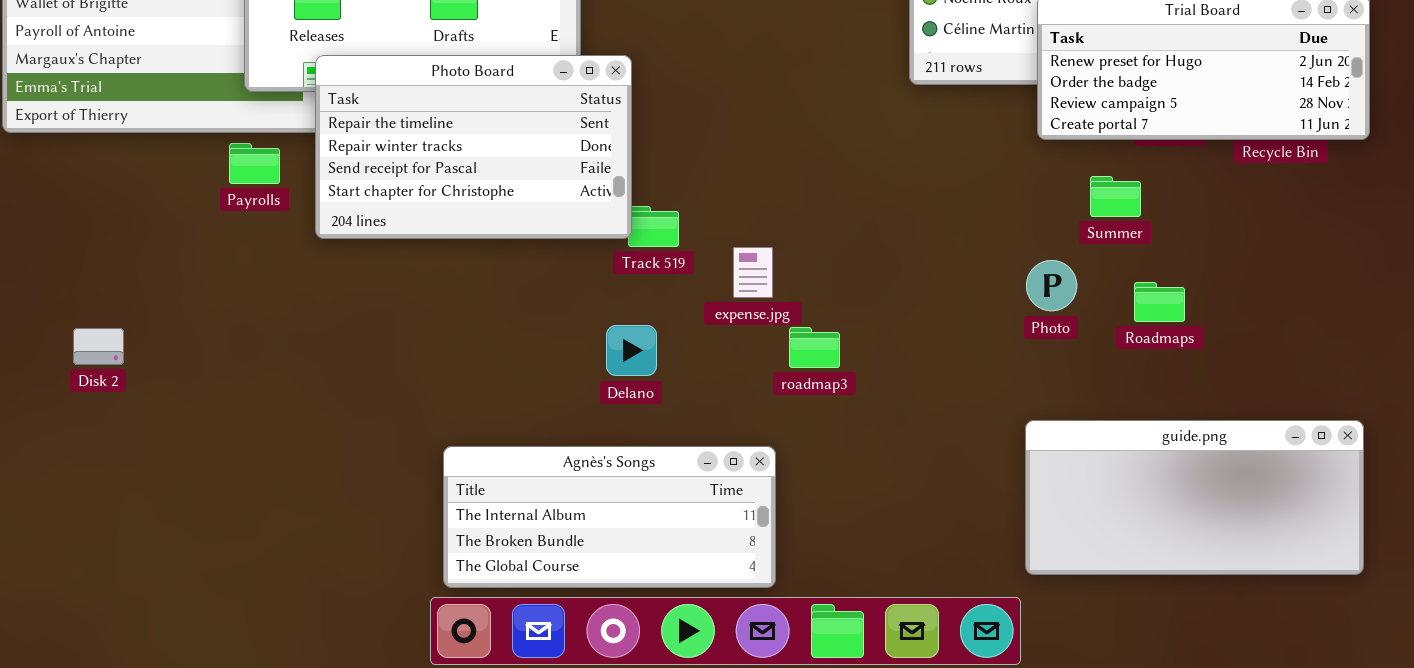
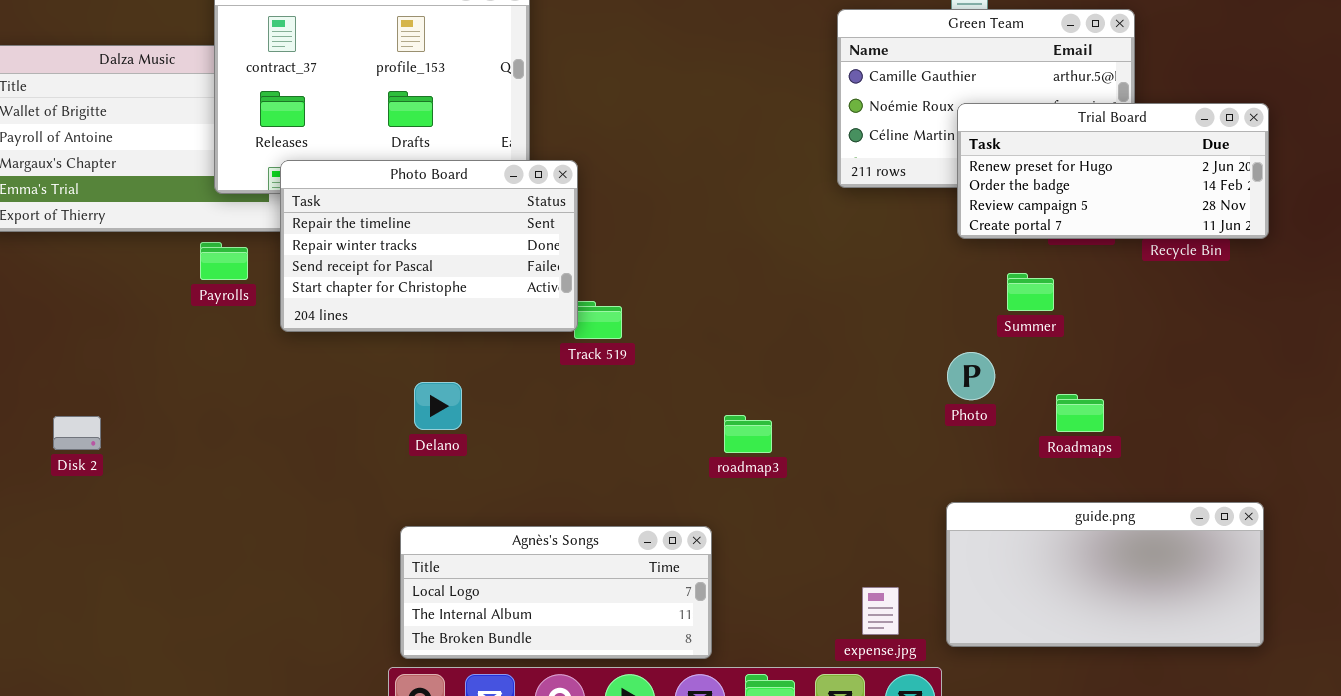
expense.jpg: [733,247,773,298] -> [862,587,899,635], moved
Roadmaps: [1134,282,1185,322] -> [1056,394,1104,432], moved
Delano: [606,325,657,376] -> [414,382,462,430], moved
Agnès's Songs: [443,446,776,588] -> [400,526,712,659], scrolled up 1 row

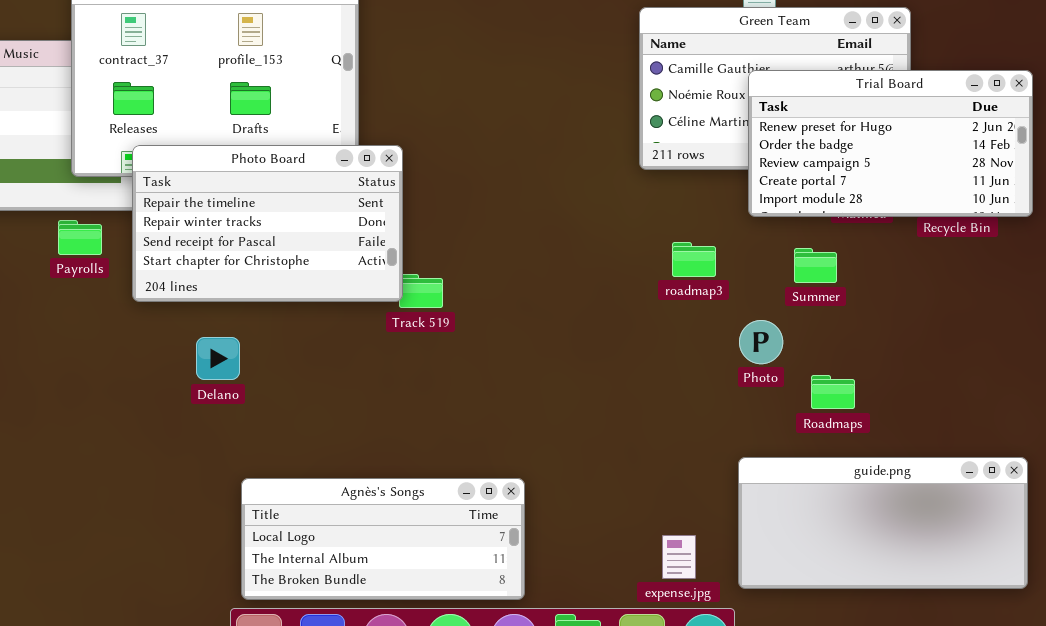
Trial Board: [957,103,1269,239] -> [748,70,1033,217], resized
Delano: [414,382,462,430] -> [196,337,240,380], moved
Roadmaps: [1056,394,1104,432] -> [811,375,855,409], moved
roadmap3: [724,415,772,453] -> [672,242,716,277], moved

